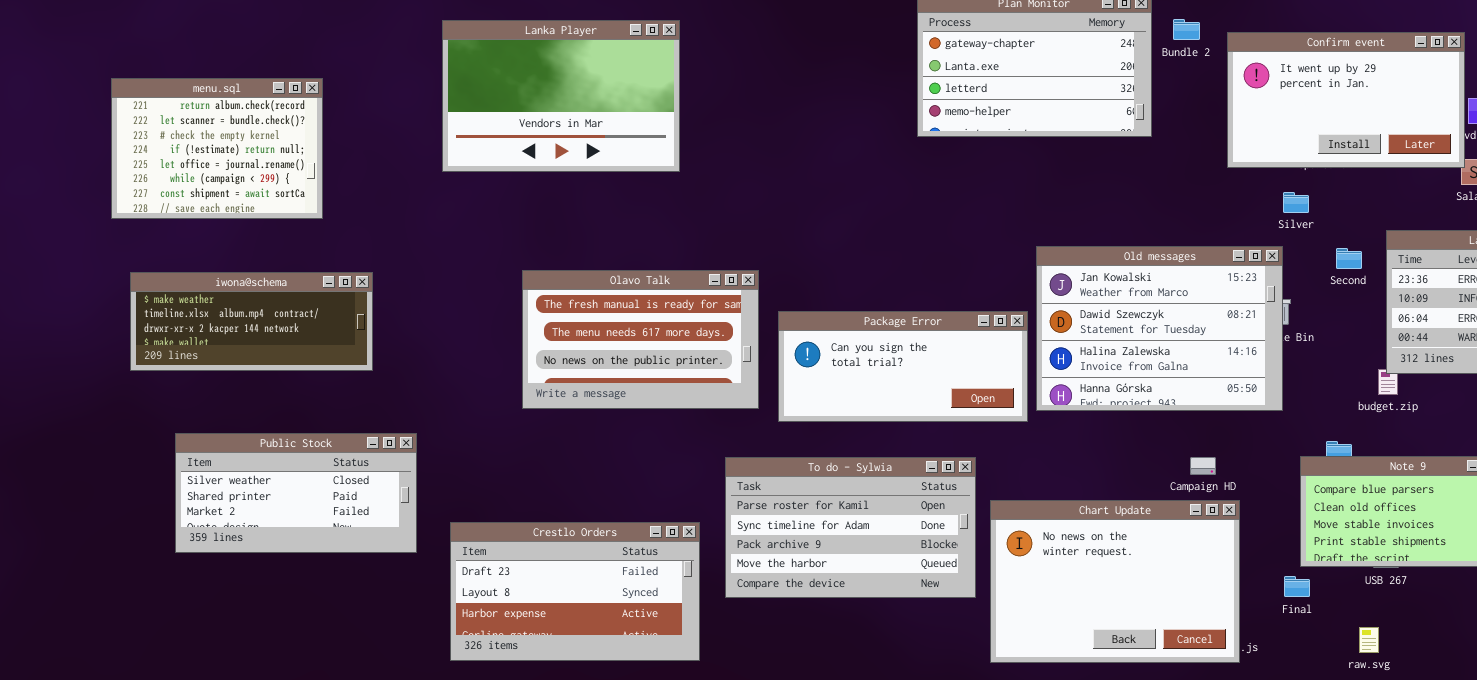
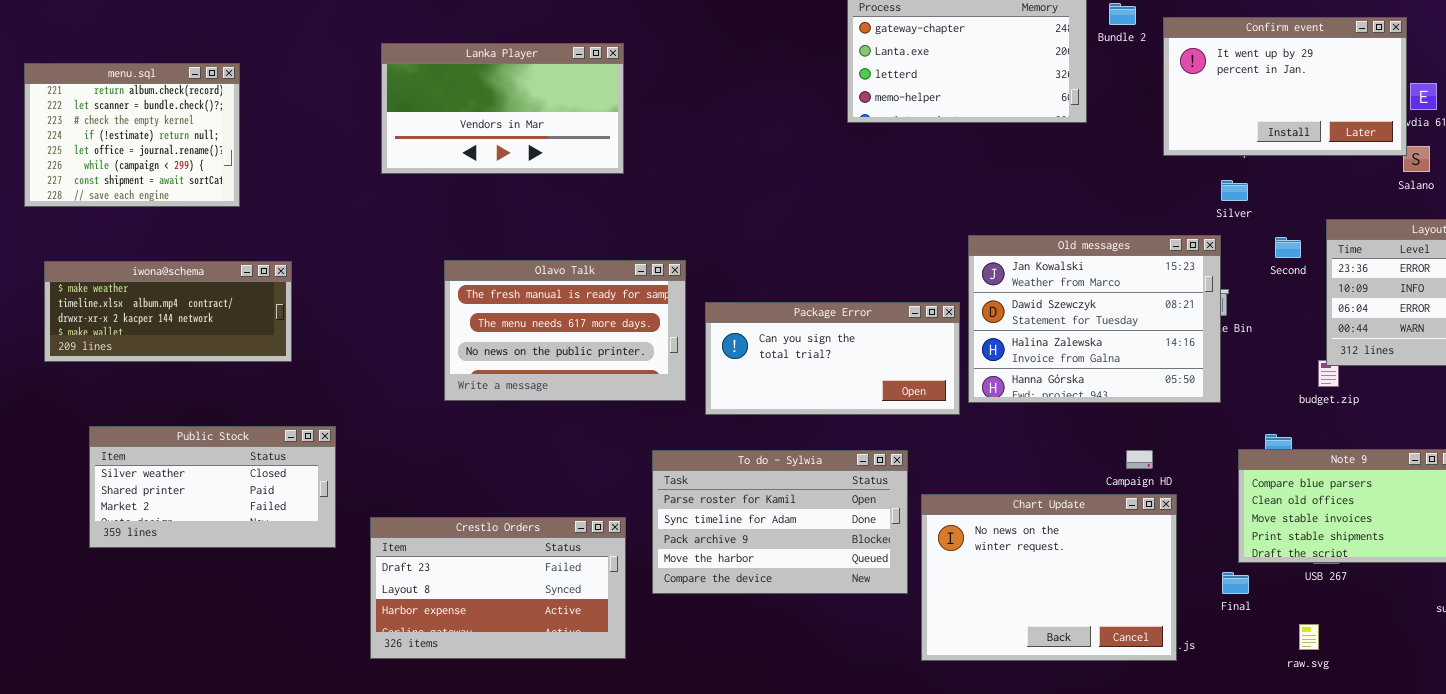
Lanka Player: [442,20,680,172] -> [381,43,624,174], moved, resized

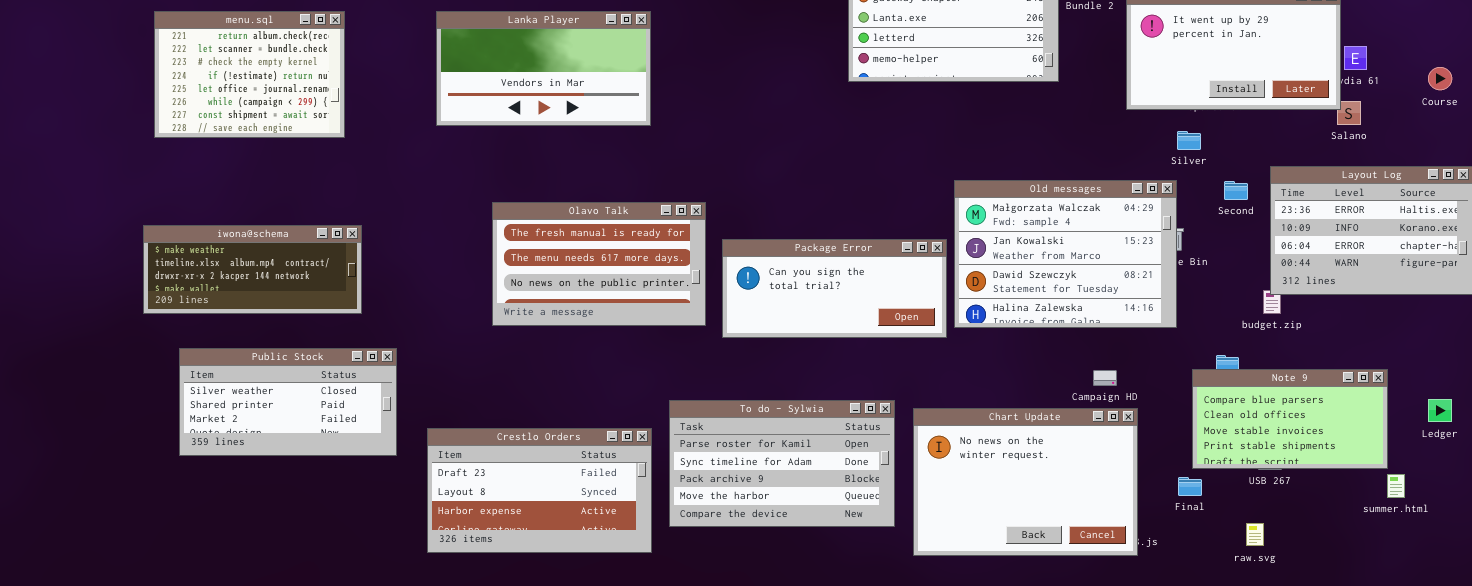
menu.sql: [24,63,240,207] -> [154,11,345,138], moved
Old messages: [968,235,1221,403] -> [954,180,1177,328], scrolled up 1 row
iwona@schema: [44,261,292,362] -> [143,225,362,314], moved
To do - Sylwia: [652,450,908,594] -> [669,400,895,527], moved

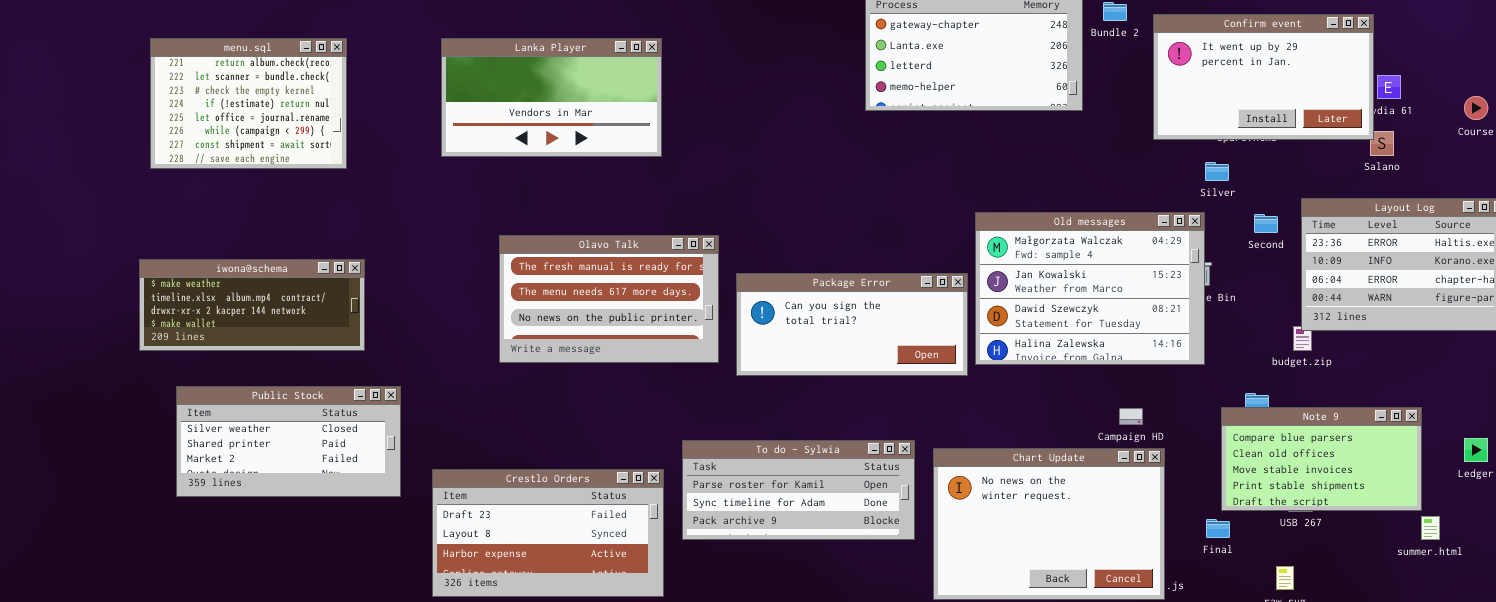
To do - Sylwia: [669,400,895,527] -> [682,440,915,540], resized

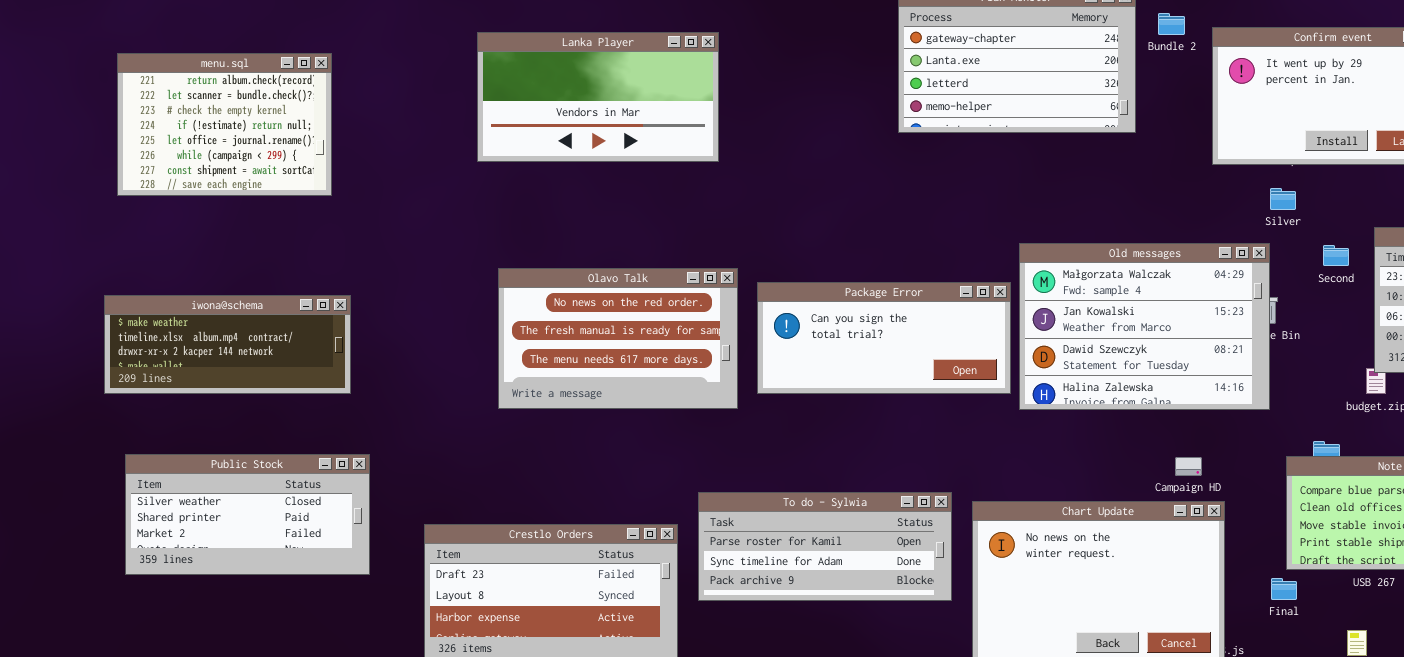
Lanka Player: [441,38,662,157] -> [477,32,719,162], moved
Olavo Talk: [499,235,719,363] -> [498,268,738,409], scrolled up 1 row
Package Error: [736,273,968,376] -> [757,282,1011,394], moved
Public Stock: [176,386,401,497] -> [125,454,370,575], moved

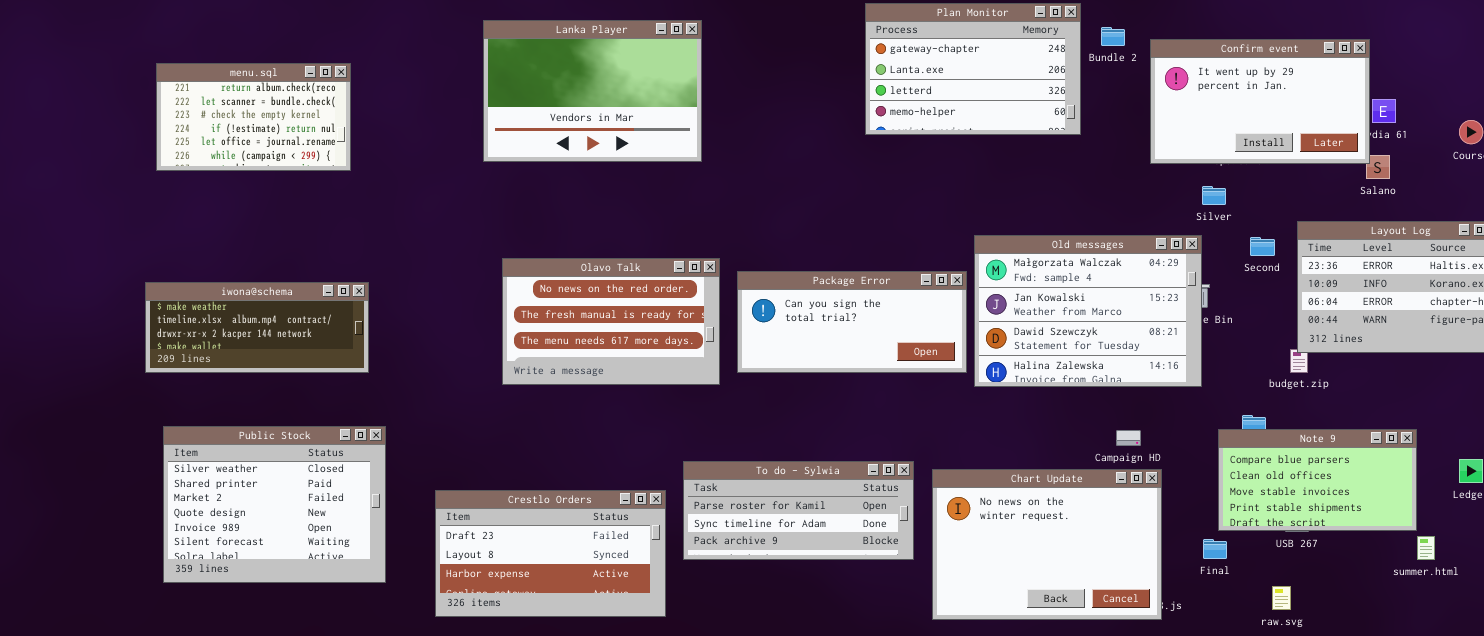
Lanka Player: [477,32,719,162] -> [483,20,702,162], resized
menu.sql: [117,53,332,196] -> [156,63,351,171], resized
Public Stock: [125,454,370,575] -> [163,426,386,583], resized

